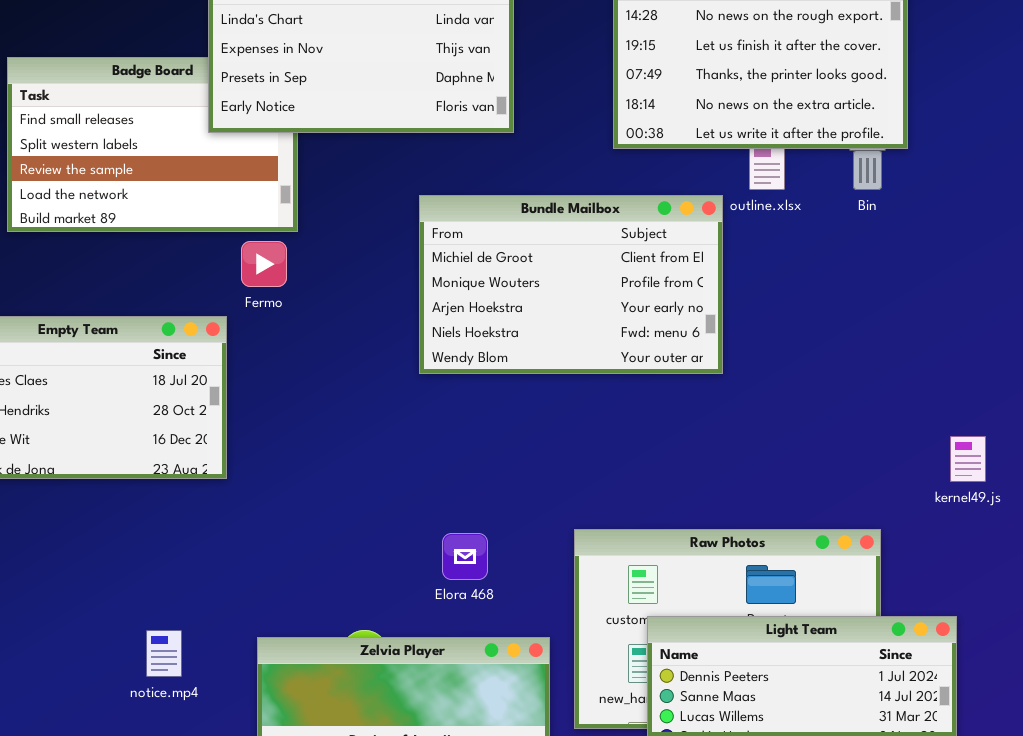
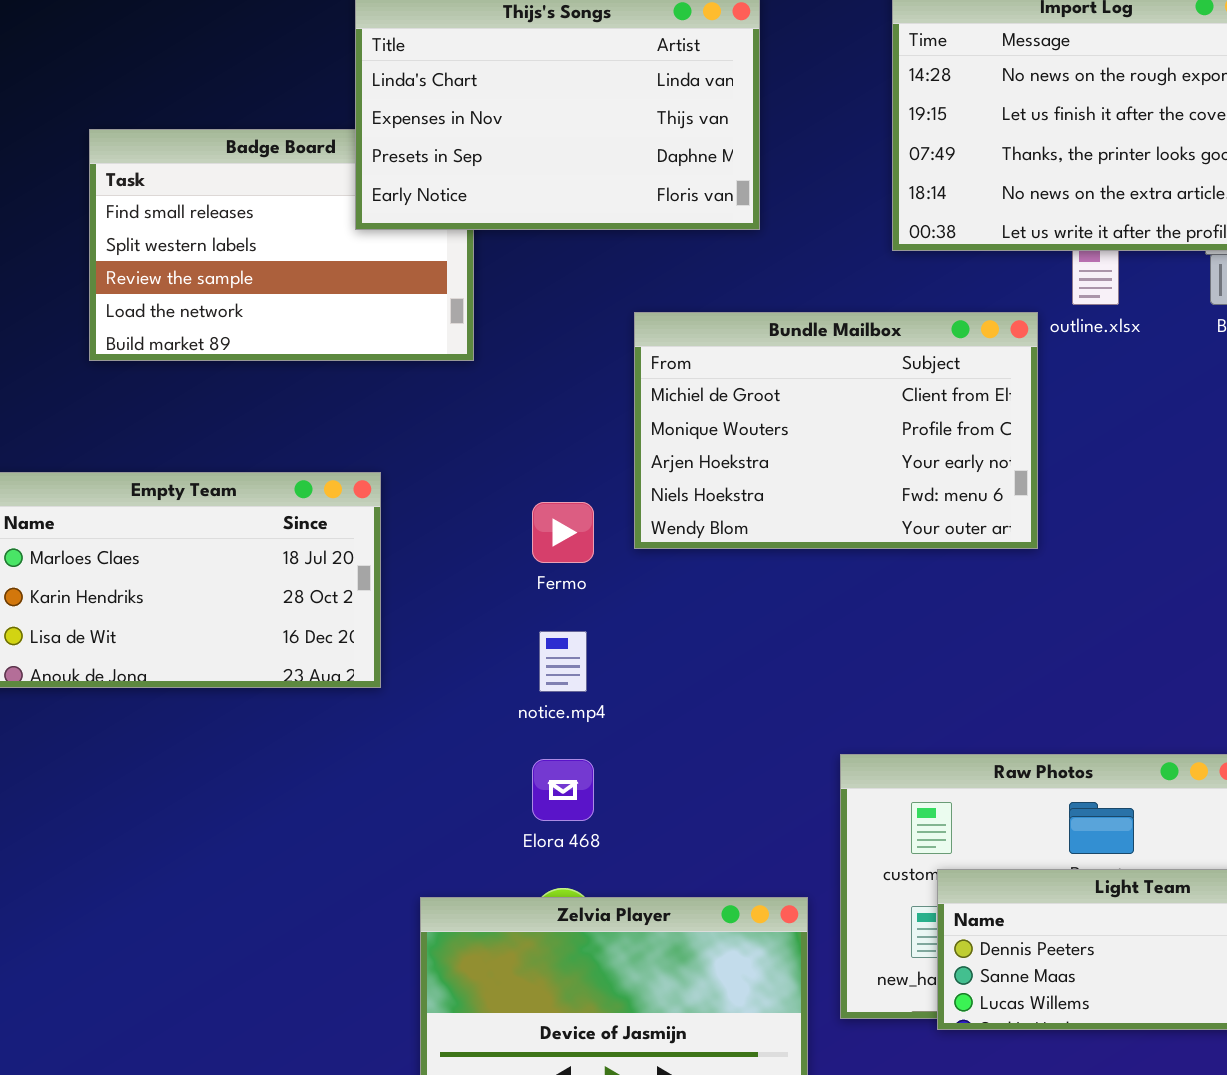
Fermo: [241,241,287,287] -> [532,502,594,563], moved
Elora 468: [442,533,488,580] -> [532,759,594,821], moved
notice.mp4: [146,630,182,677] -> [539,631,587,692], moved

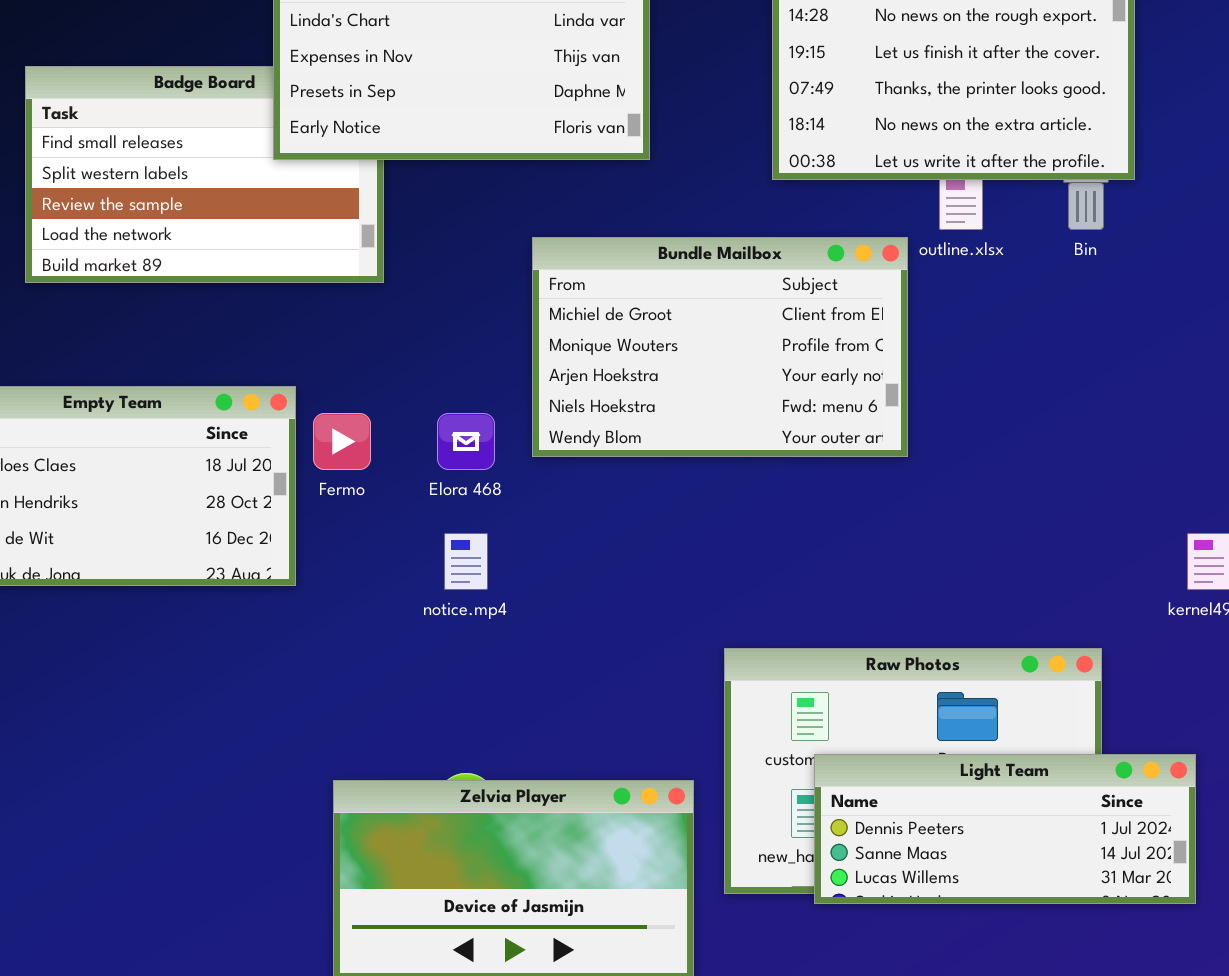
Fermo: [532,502,594,563] -> [313,413,371,470], moved
Elora 468: [532,759,594,821] -> [437,413,495,470], moved

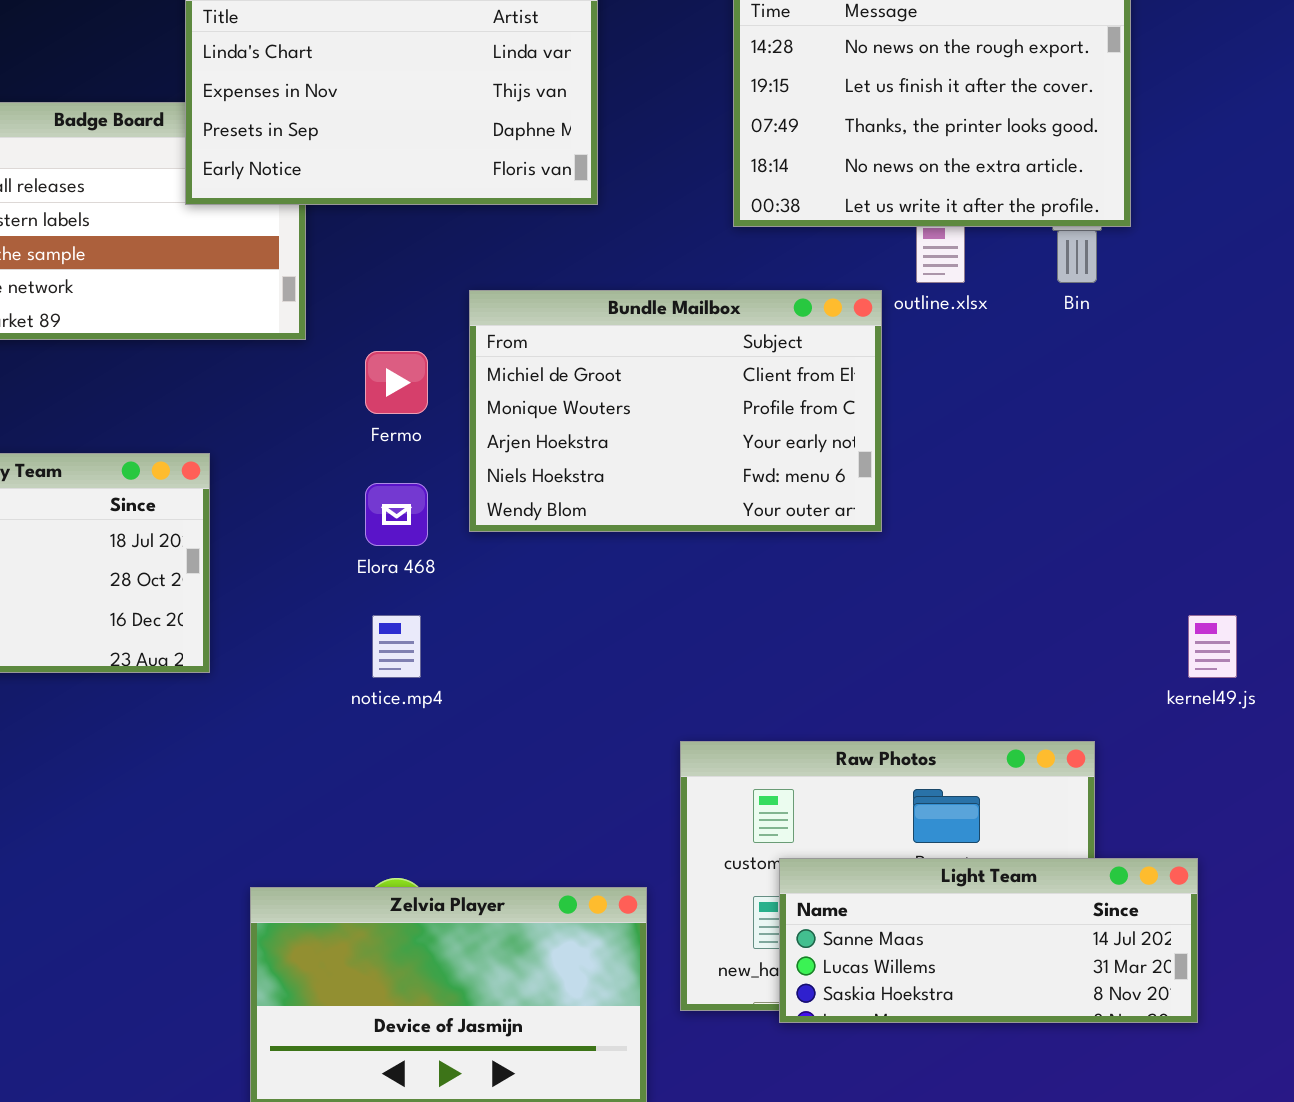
Fermo: [313,413,371,470] -> [365,351,428,414], moved
Light Team: [814,754,1196,904] -> [779,858,1198,1023], scrolled down 1 row

